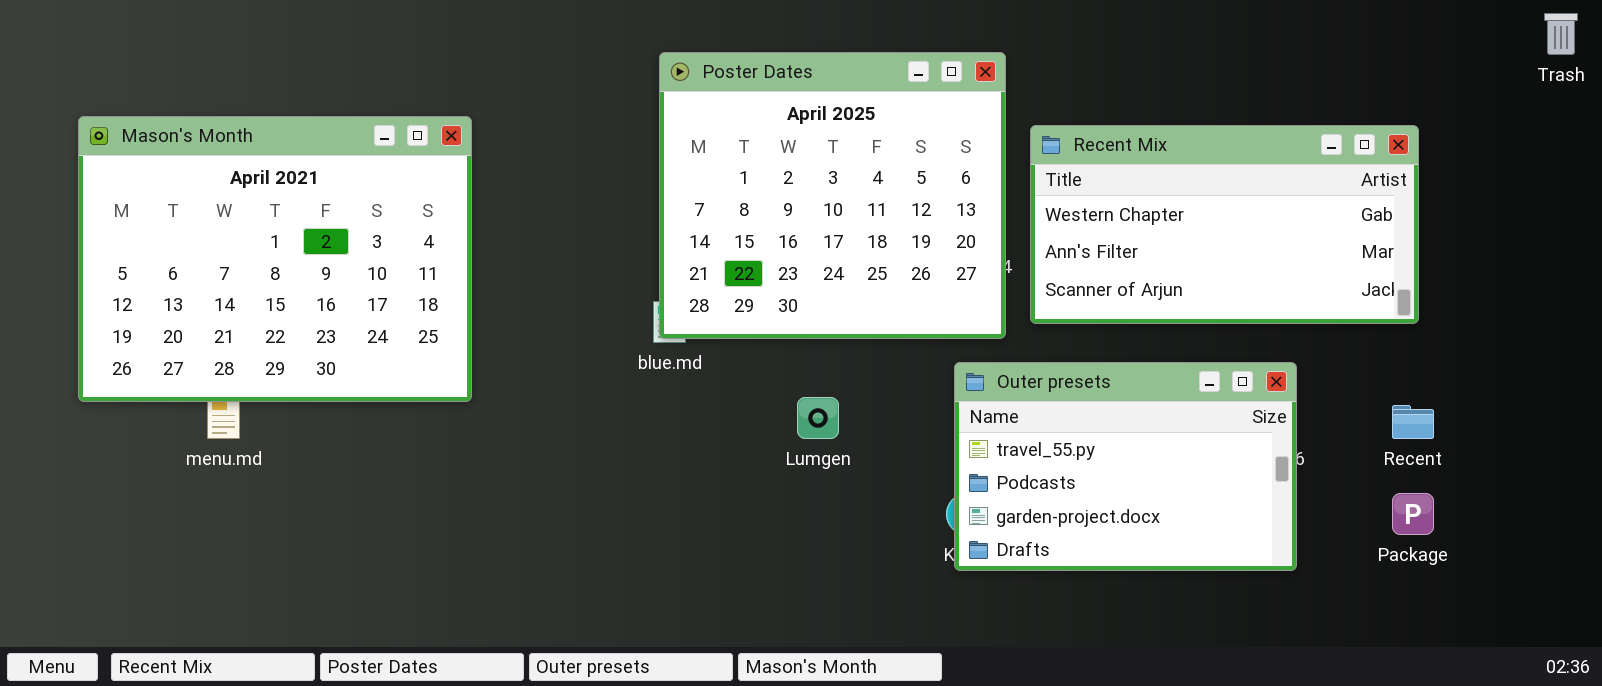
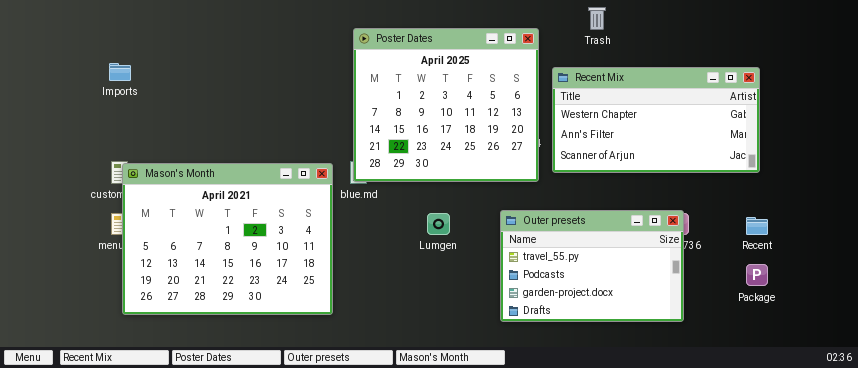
Trash: [1544,13,1578,55] -> [588,7,606,30], moved
Mason's Month: [78,116,472,402] -> [122,163,333,315], moved
Outer presets: [954,362,1297,571] -> [500,210,684,322], moved

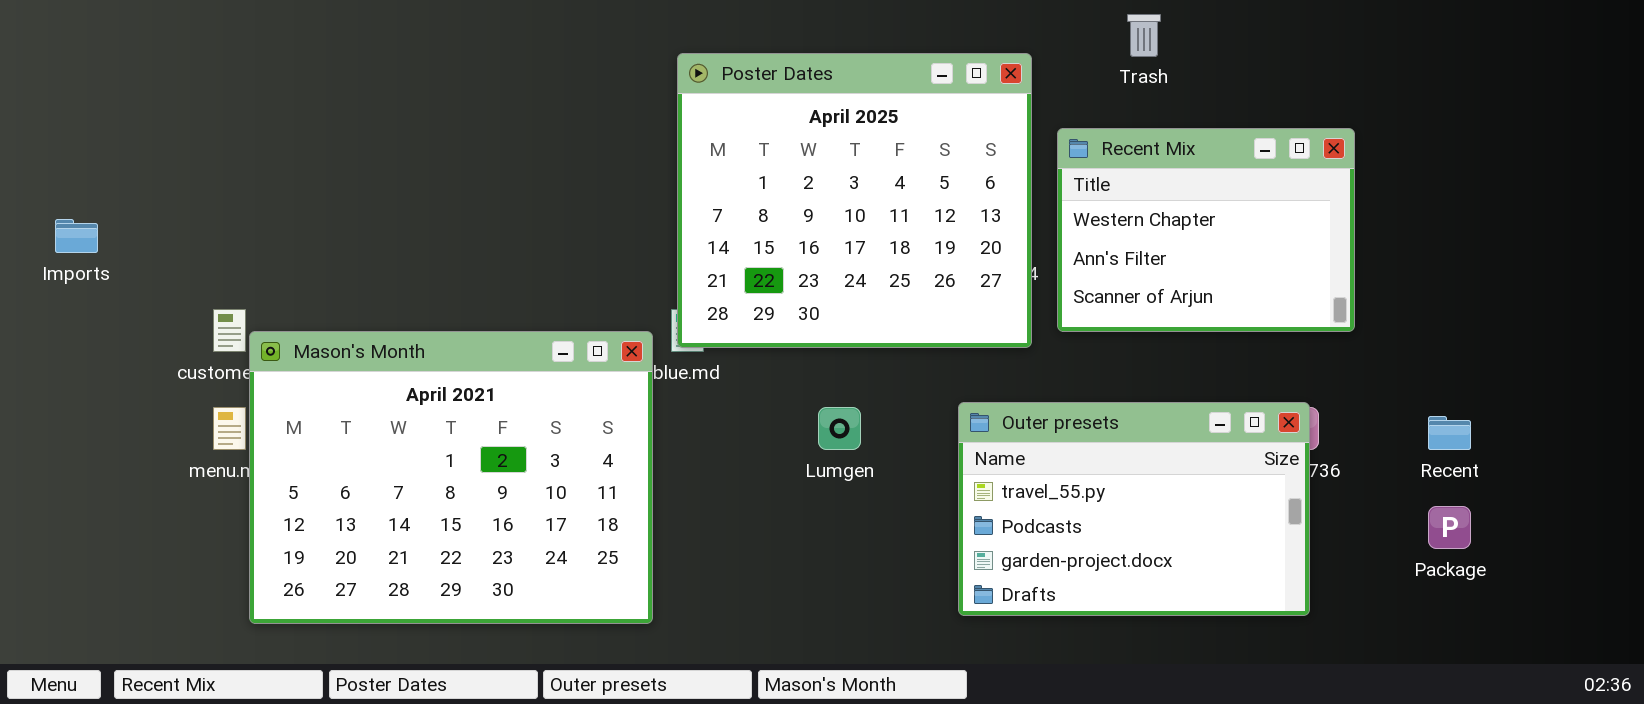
Imports: [109,63,131,81] -> [55,219,98,253], moved
Recent Mix: [552,67,760,173] -> [1057,128,1355,332], resized
Mason's Month: [122,163,333,315] -> [249,331,653,624], moved

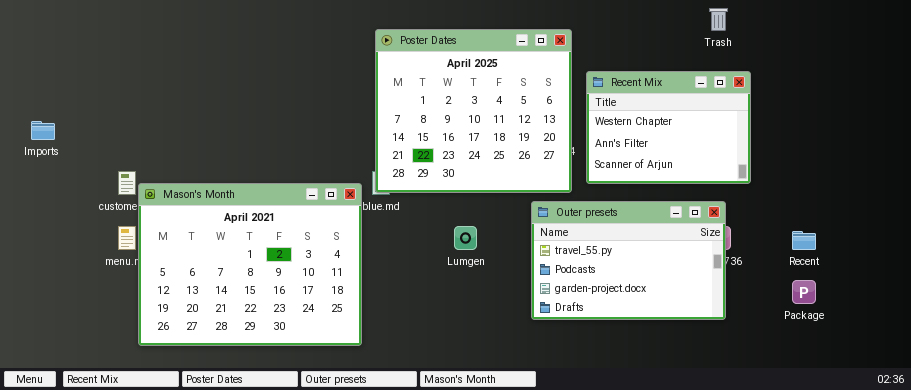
Trash: [1127,14,1161,57] -> [709,8,728,31], moved
Outer presets: [958,402,1310,616] -> [531,201,726,320], moved

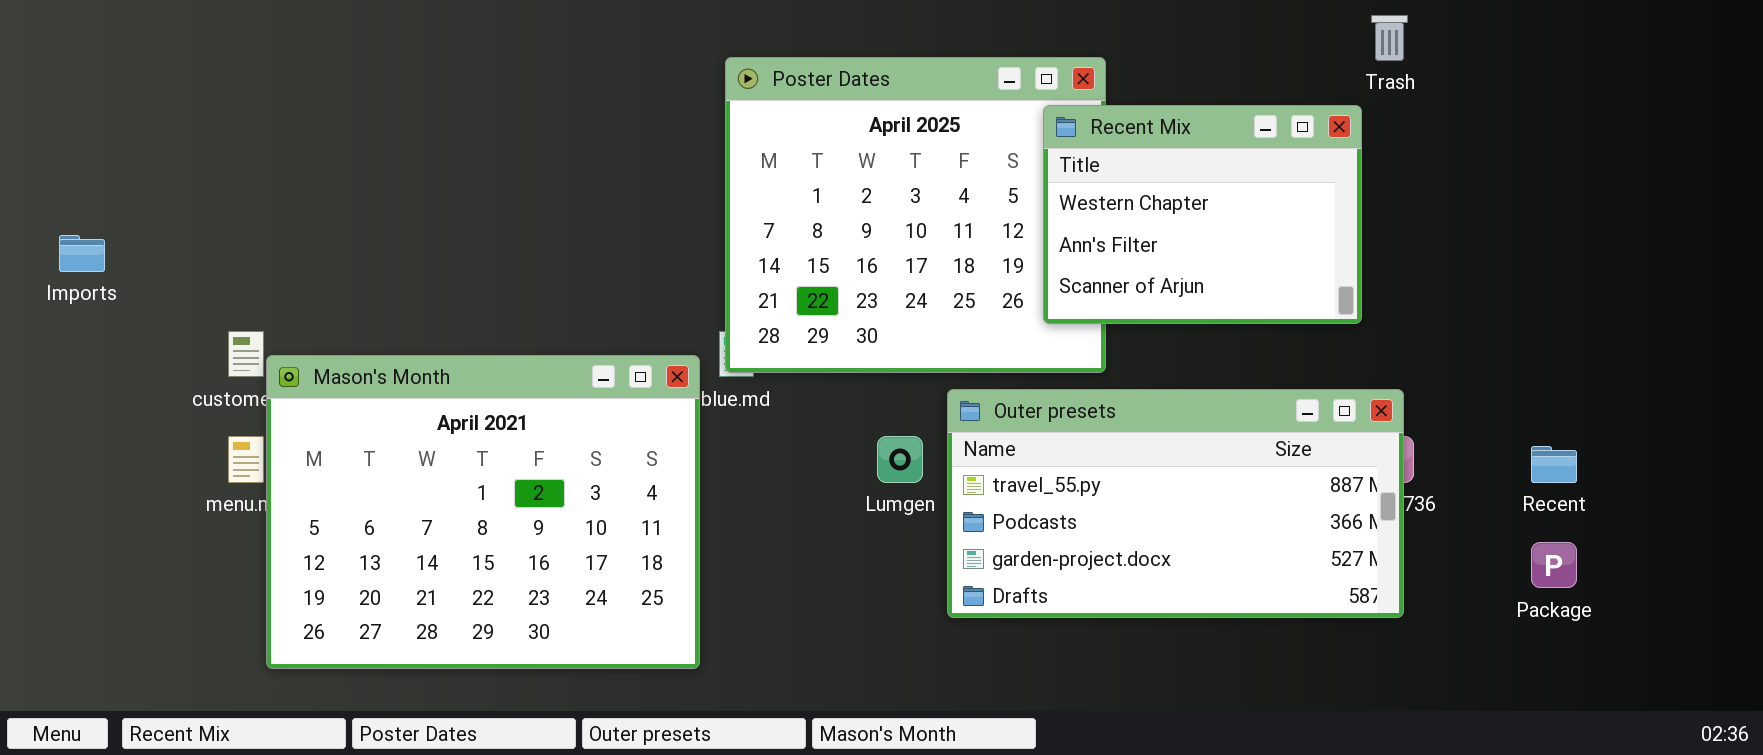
Recent Mix: [586,71,751,184] -> [1043,105,1362,324], moved
Outer presets: [531,201,726,320] -> [947,389,1404,618], resized

